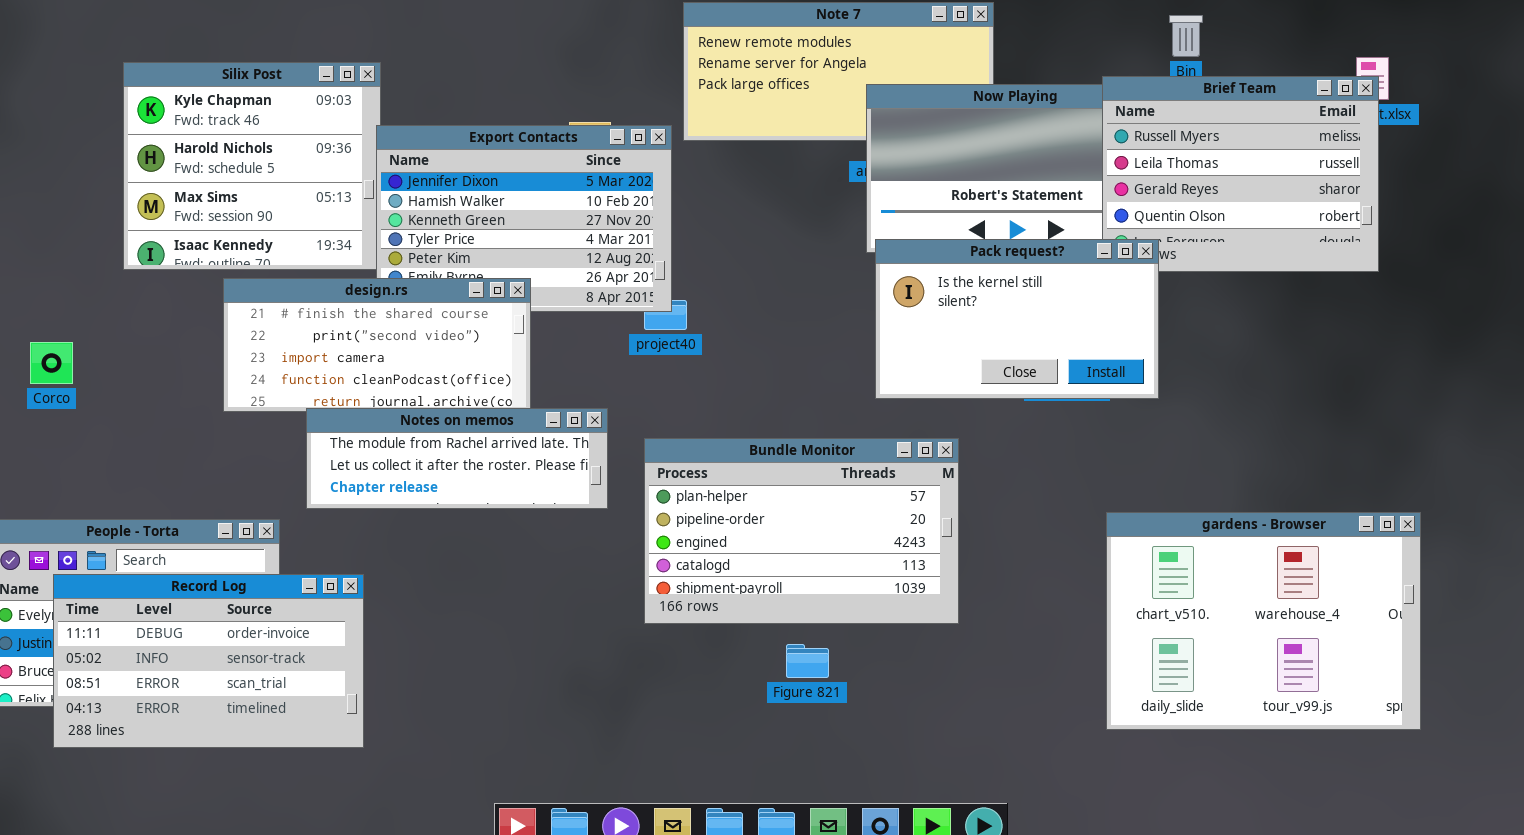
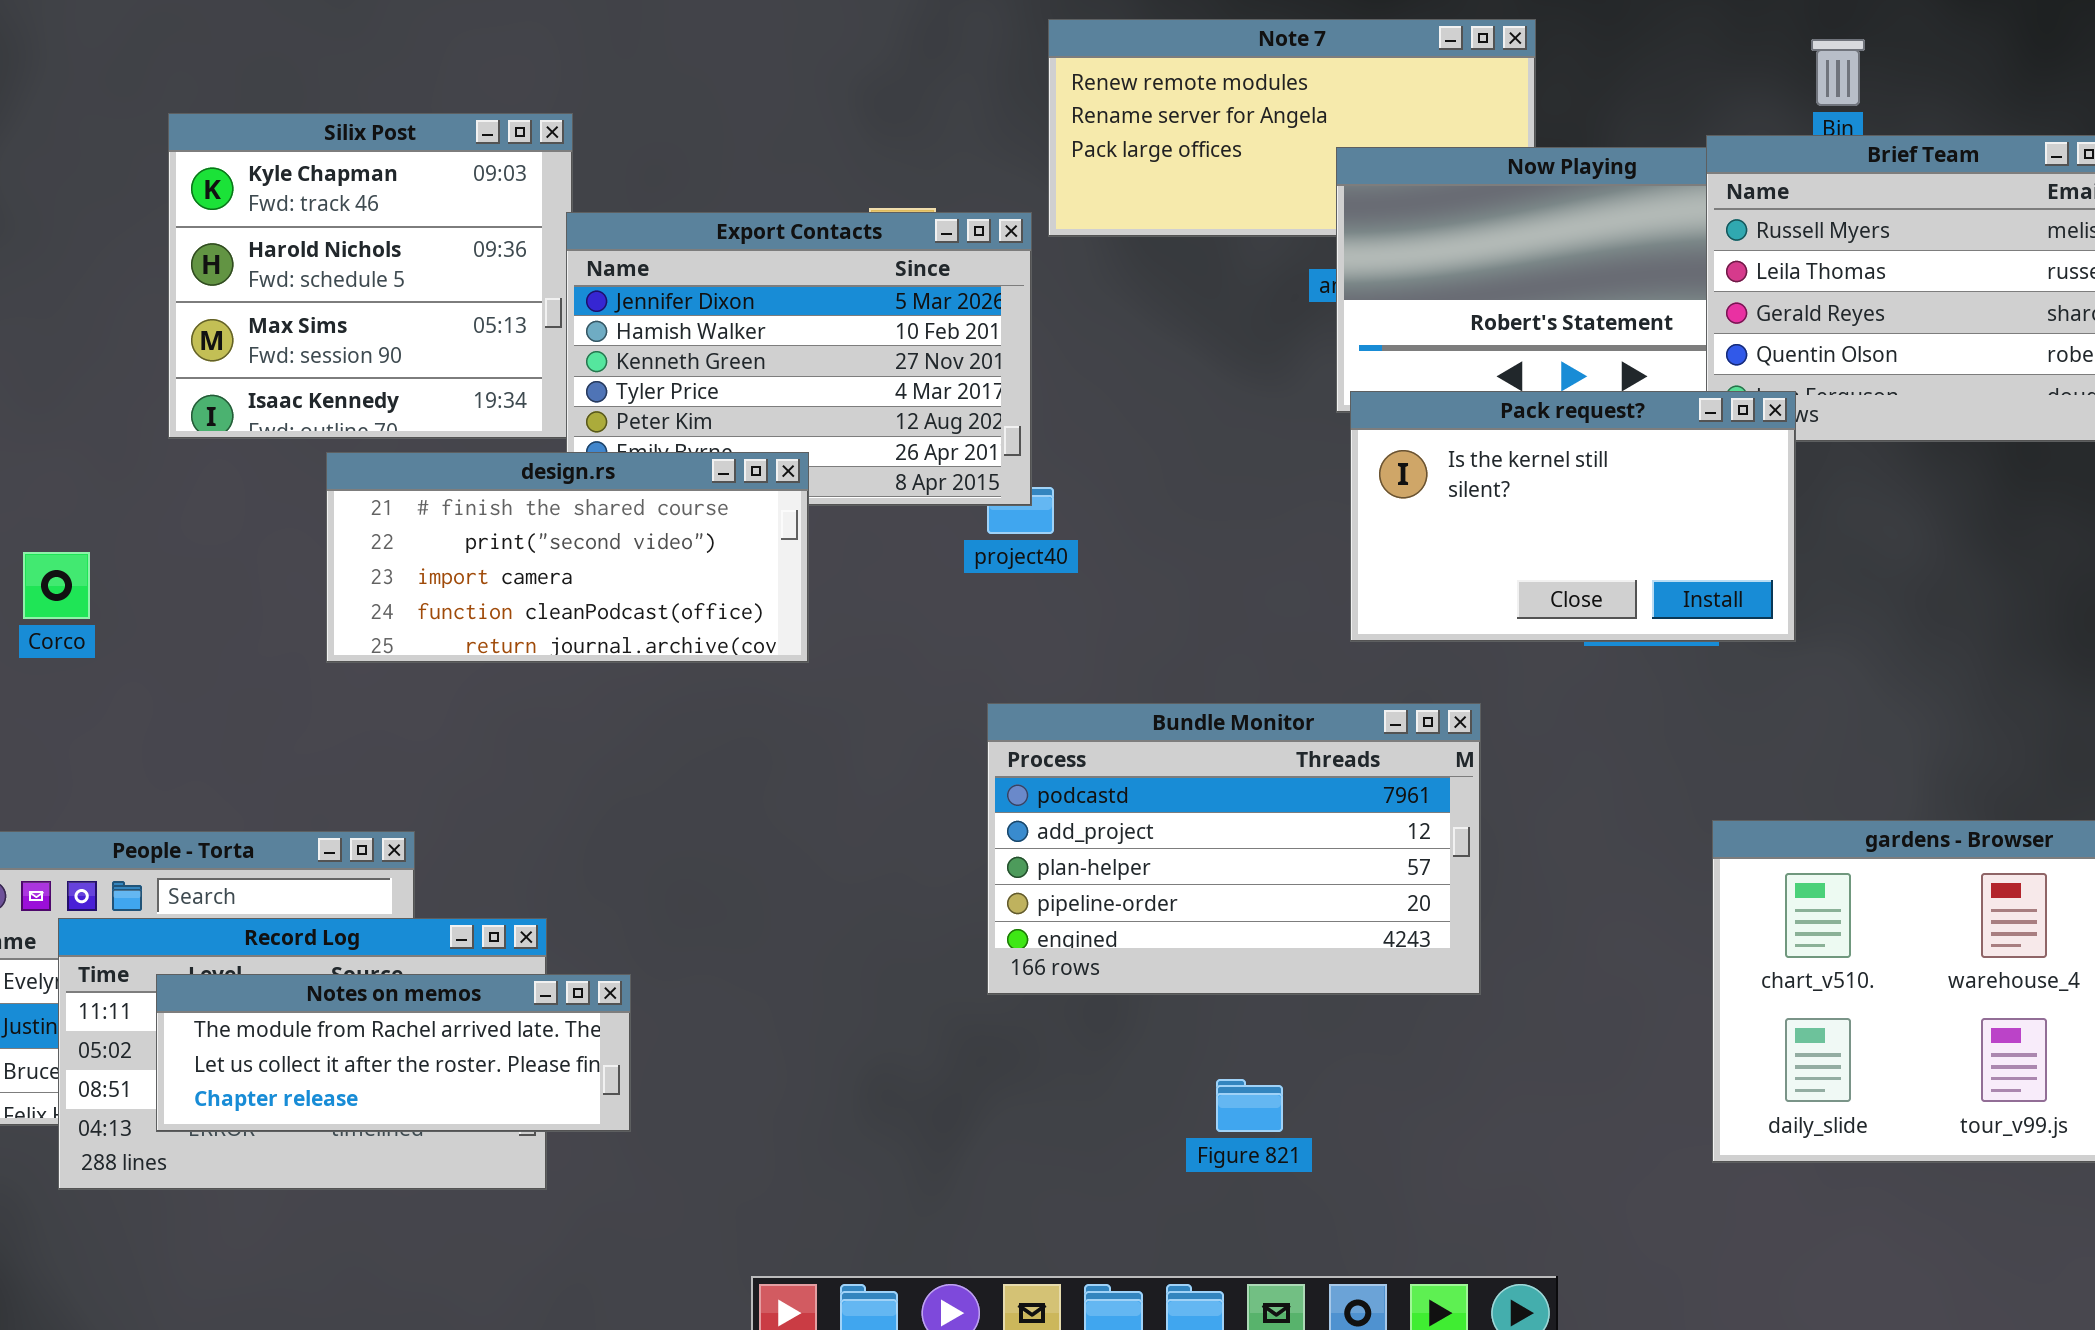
Notes on memos: [306,408,608,509] -> [156,974,631,1132], moved
Bundle Monitor: [644,438,959,624] -> [987,703,1481,995], scrolled up 2 rows
Figure 821: [786,644,829,678] -> [1216,1079,1283,1132], moved

